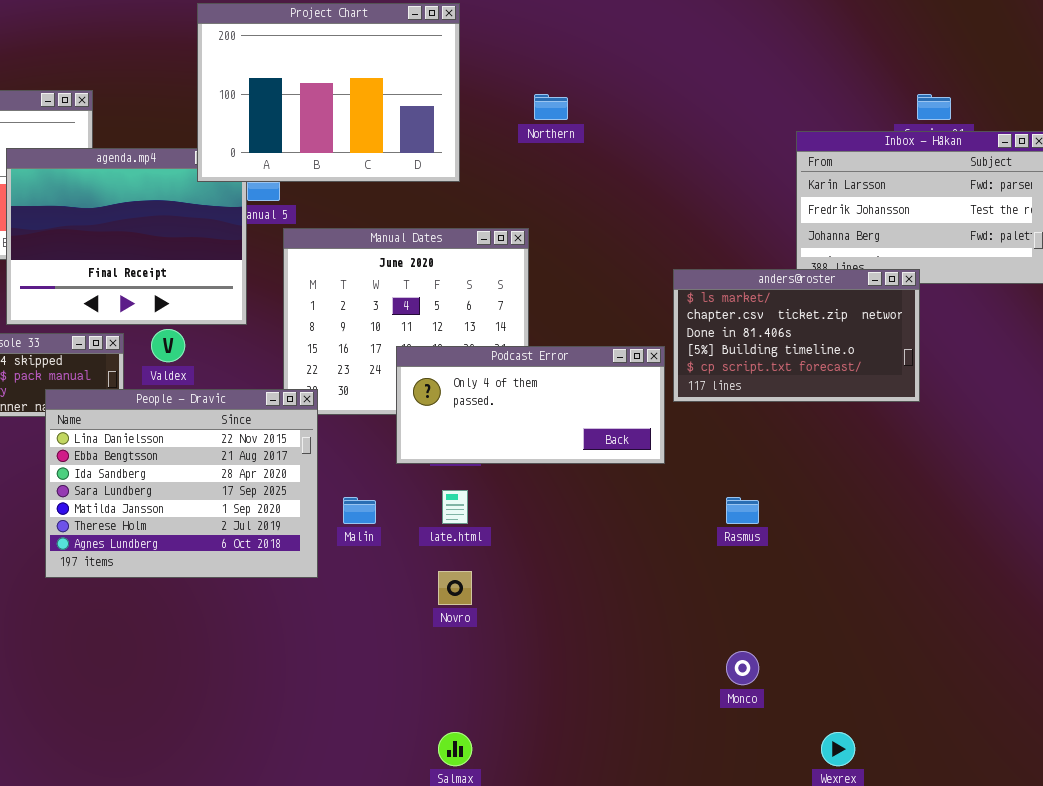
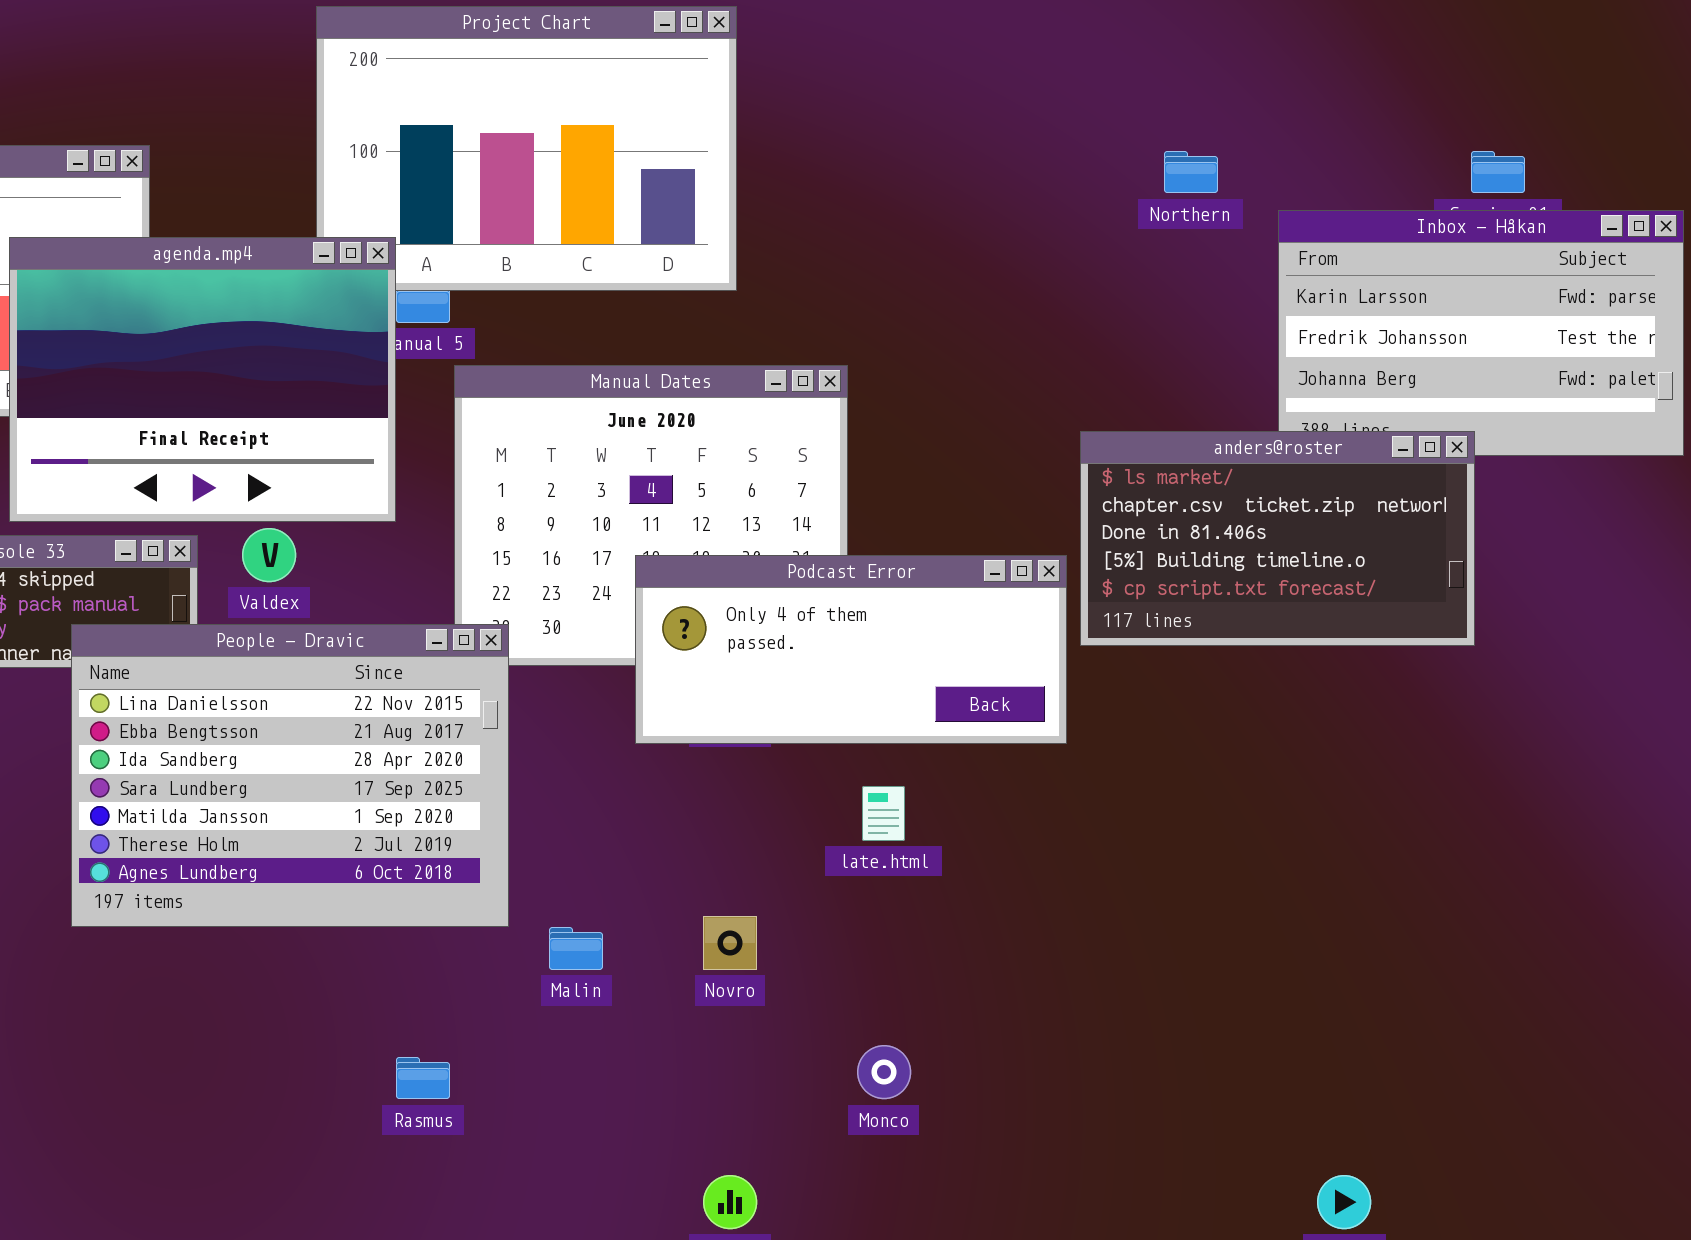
Northern: [534,94,568,120] -> [1164,151,1218,193], moved
agenda.mp4: [6,148,247,325] -> [9,237,396,522], raised
late.html: [442,490,468,524] -> [862,786,905,841], moved
Malin: [343,497,376,524] -> [549,927,603,970], moved
Rasmus: [726,497,759,524] -> [396,1057,450,1099], moved
Monco: [726,651,759,685] -> [857,1045,911,1099], moved

